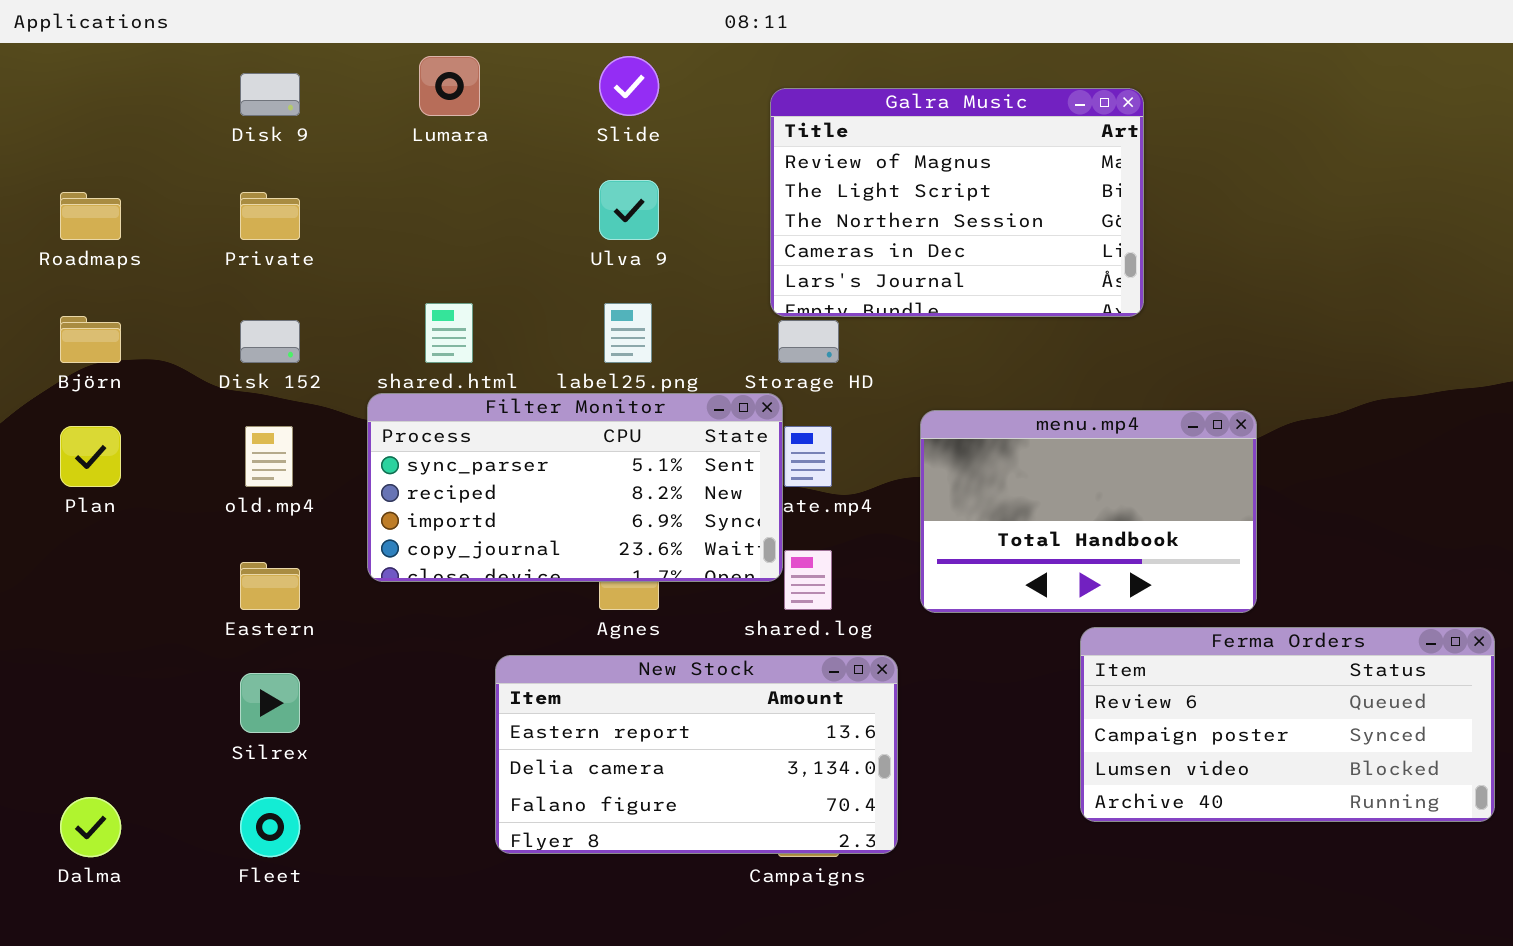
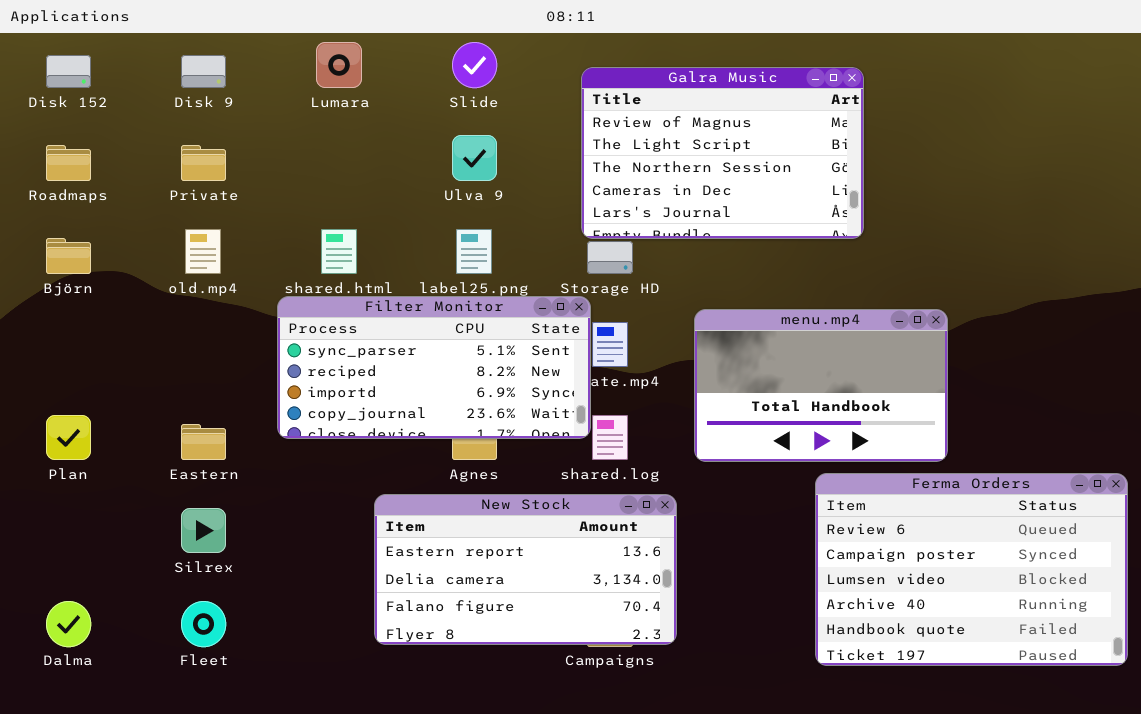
Disk 152: [240,320,300,363] -> [46,55,91,88], moved
Plan: [60,426,121,487] -> [46,415,91,460], moved
old.mp4: [245,426,293,487] -> [185,229,221,274], moved
Ferma Orders: [1080,627,1495,822] -> [815,473,1128,666], resized

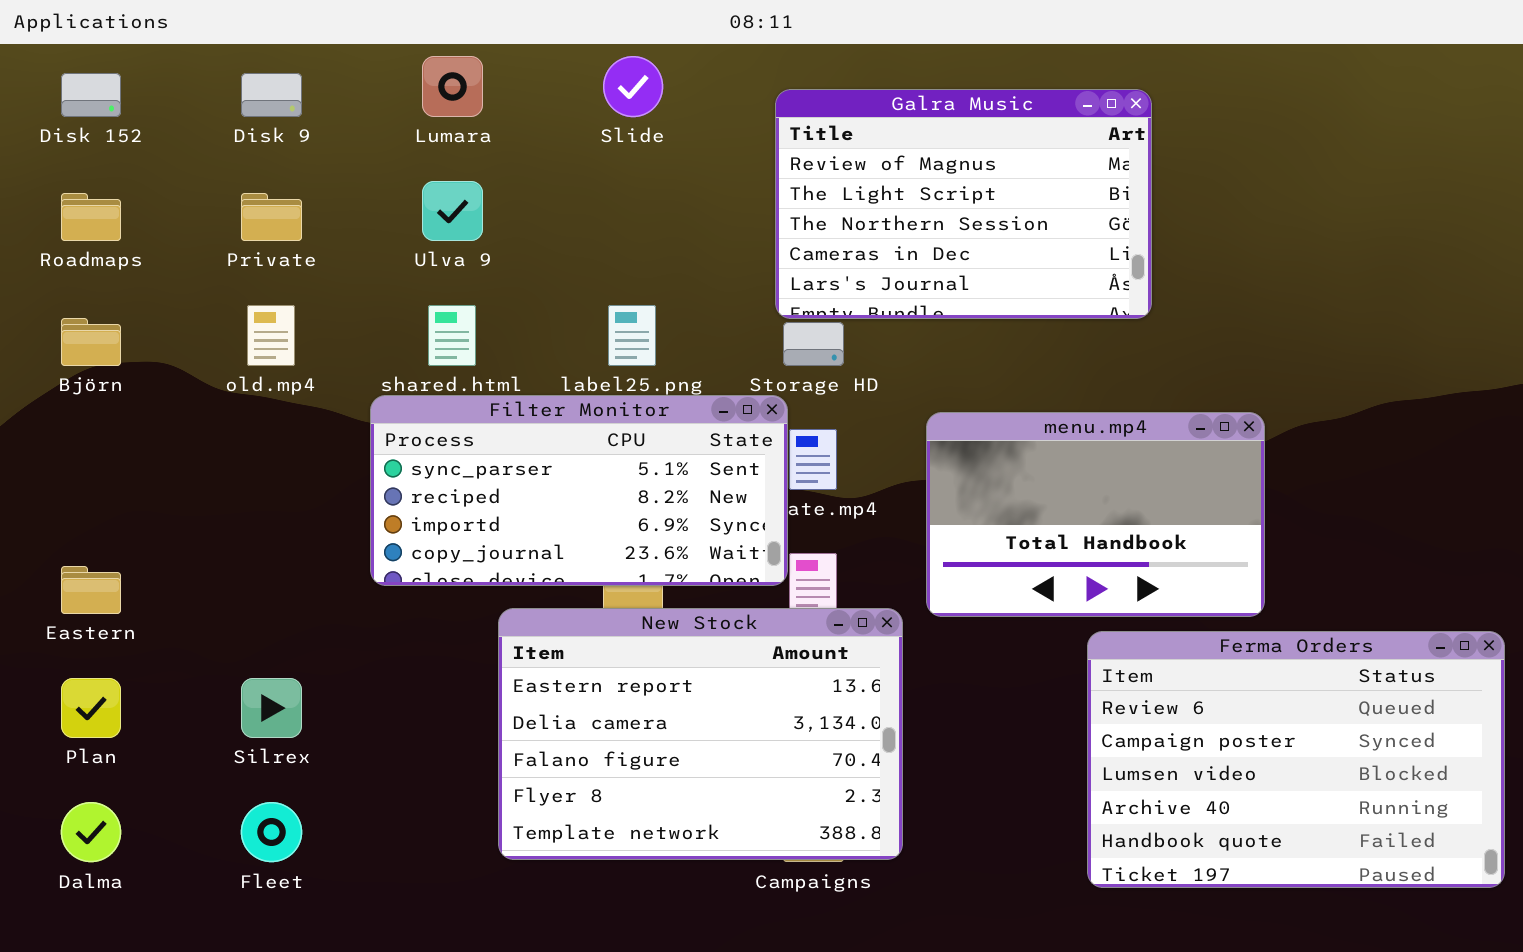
Ulva 9: [452,135,497,181] -> [422,181,483,241], moved
Plan: [46,415,91,460] -> [61,678,121,738], moved
Eastern: [181,424,226,460] -> [61,566,121,614], moved
New Stock: [374,494,677,645] -> [498,608,903,860], resized

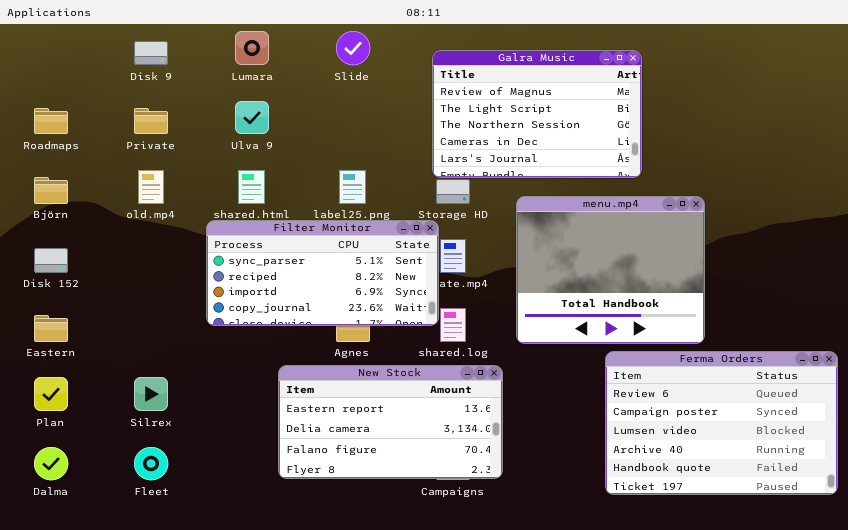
Disk 152: [61,73,121,117] -> [34,248,68,273], moved
menu.mp4: [926,412,1265,617] -> [516,196,705,344], resized
New Stock: [498,608,903,860] -> [278,365,503,479], resized

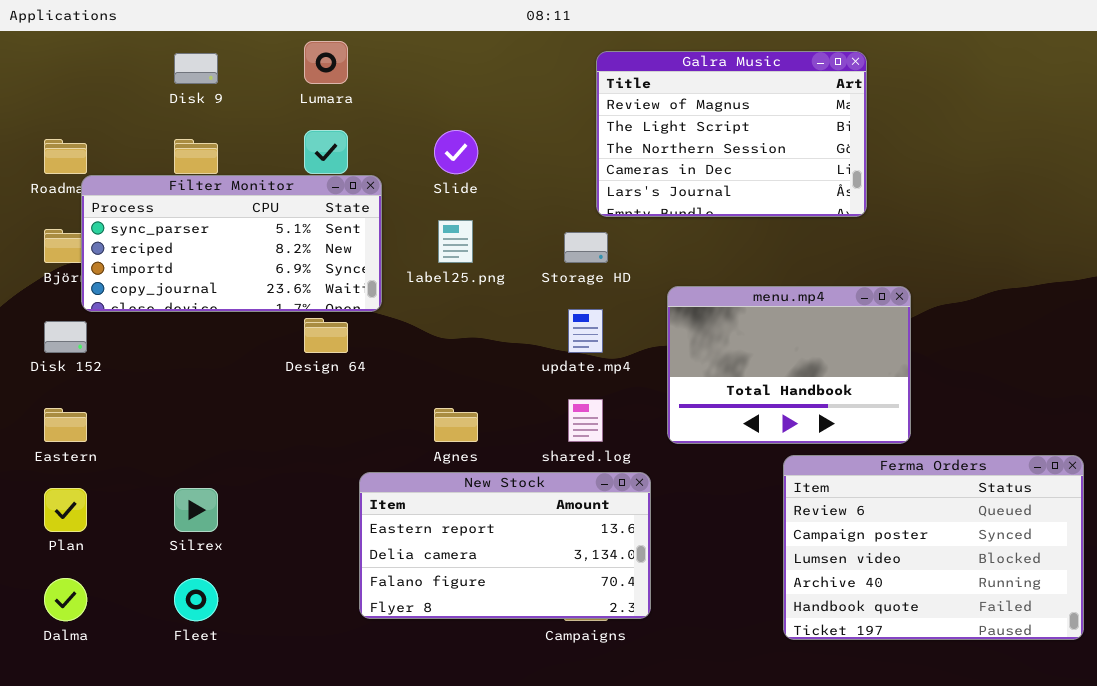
Slide: [336,31,370,65] -> [434,130,478,174], moved
Galra Music: [432,50,642,178] -> [596,51,867,217], moved
menu.mp4: [516,196,705,344] -> [667,286,911,444], resized
Filter Monitor: [206,220,439,326] -> [81,175,382,312], moved

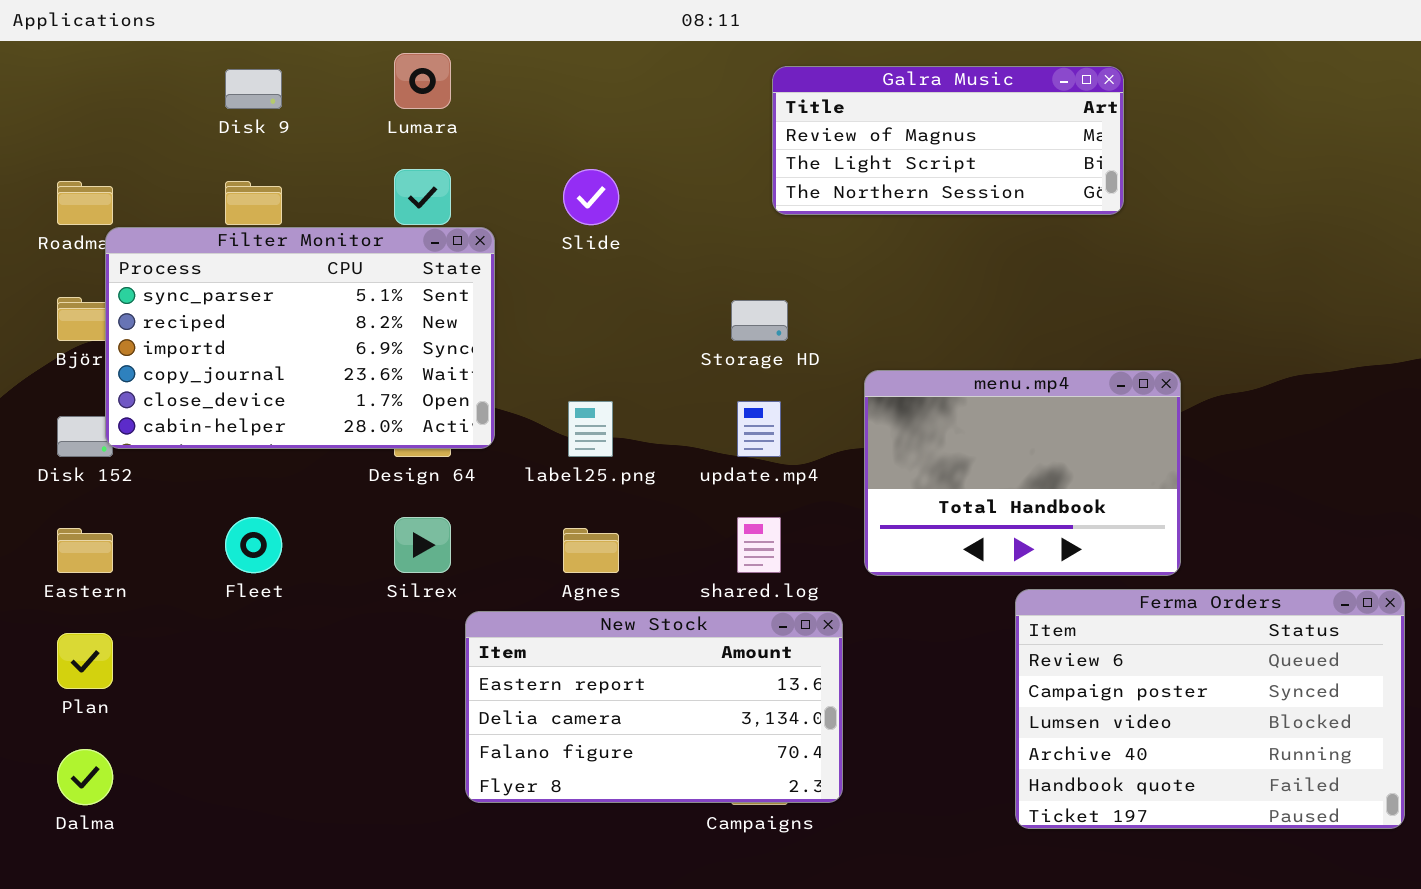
Galra Music: [596,51,867,217] -> [772,66,1124,215], resized
Filter Monitor: [81,175,382,312] -> [105,227,495,449], resized
label25.png: [438,220,473,263] -> [568,401,613,457], moved
Silrex: [174,488,218,532] -> [394,517,451,573], moved
Fleet: [174,578,218,621] -> [225,517,282,573], moved

